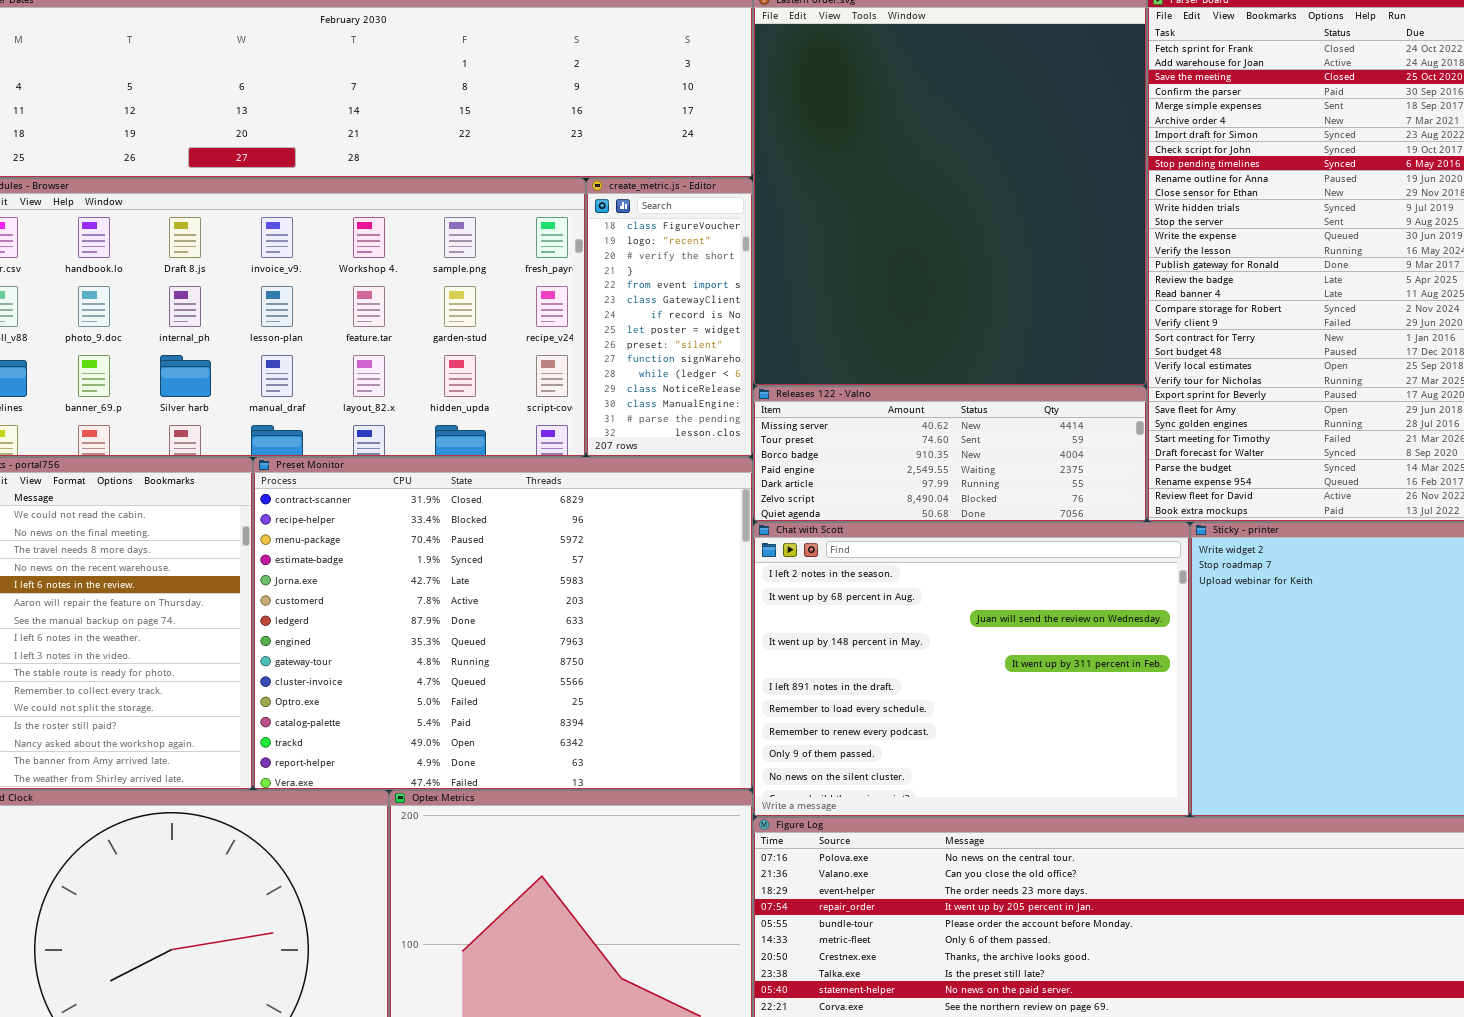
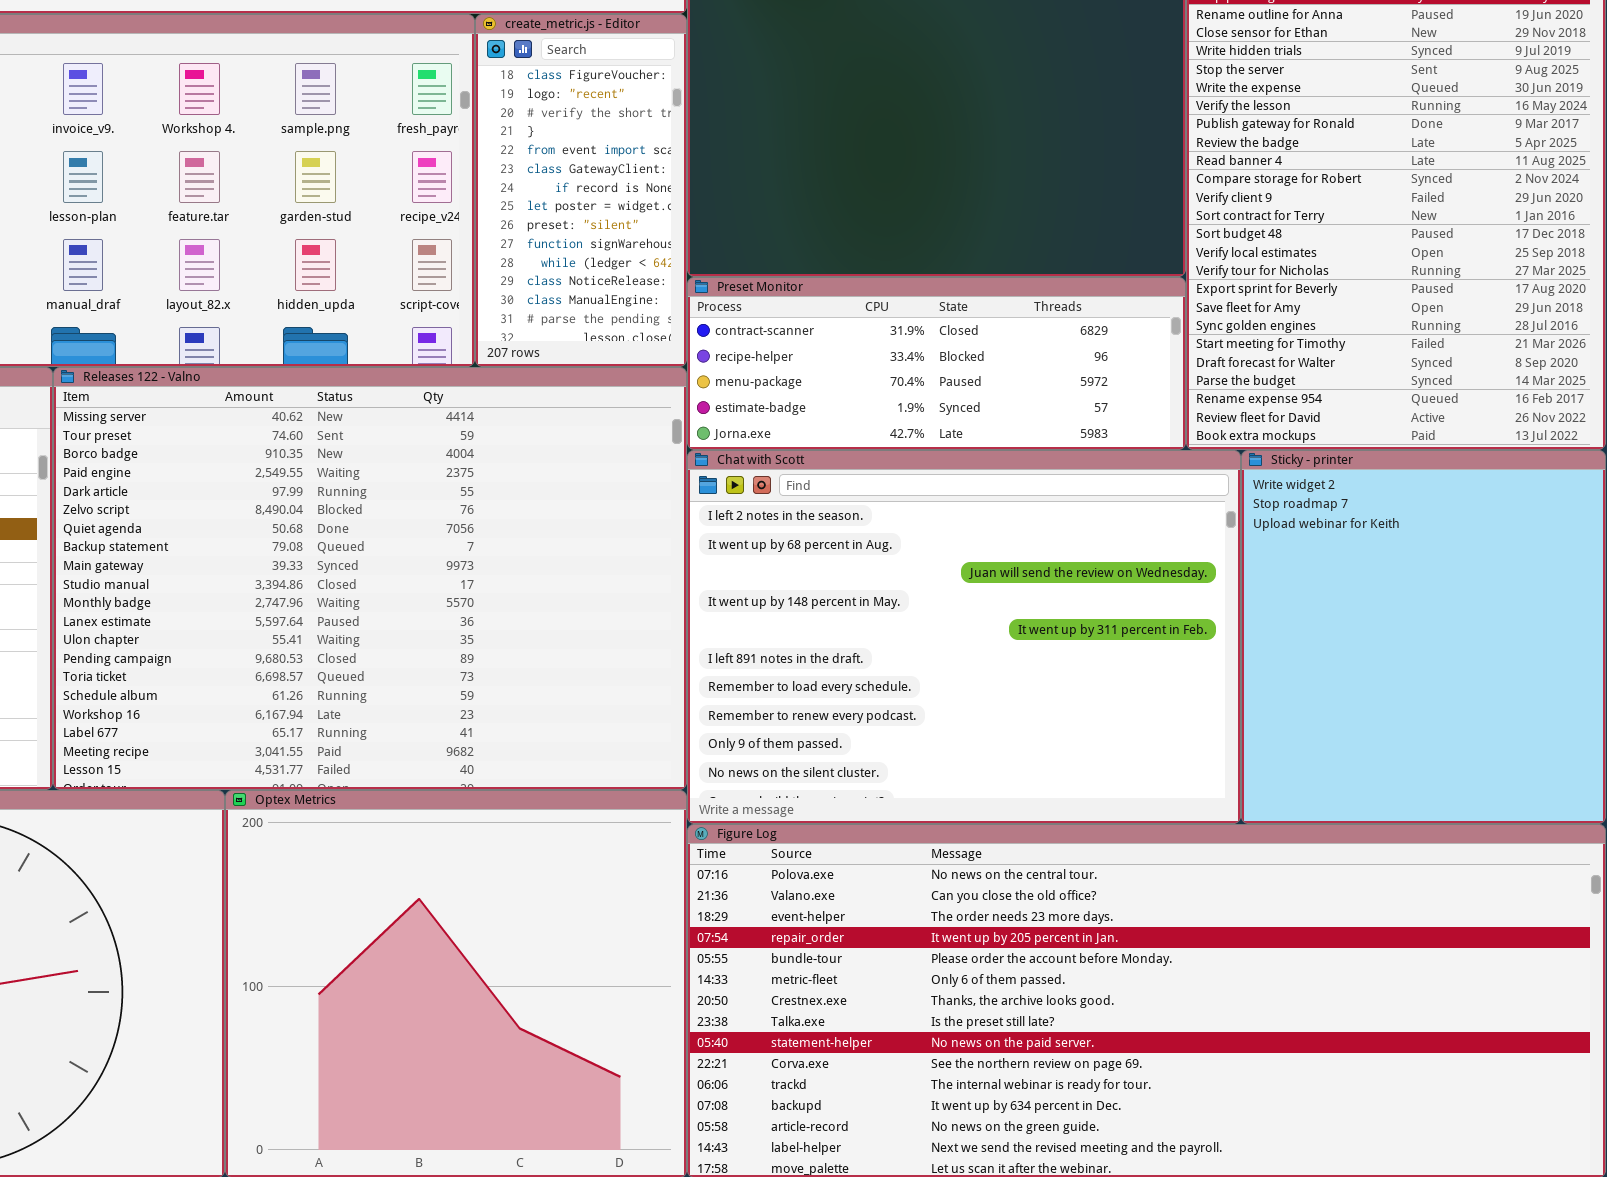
Releases 122 - Valno: [753,386,1147,522] -> [53,367,687,790], moved, resized
Preset Monitor: [253,457,753,790] -> [687,277,1186,450], moved, resized

